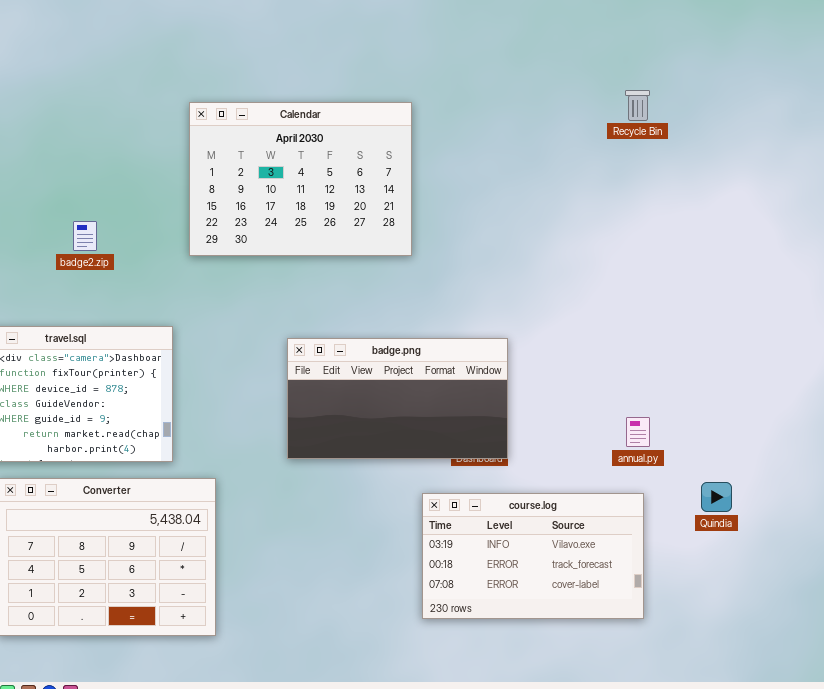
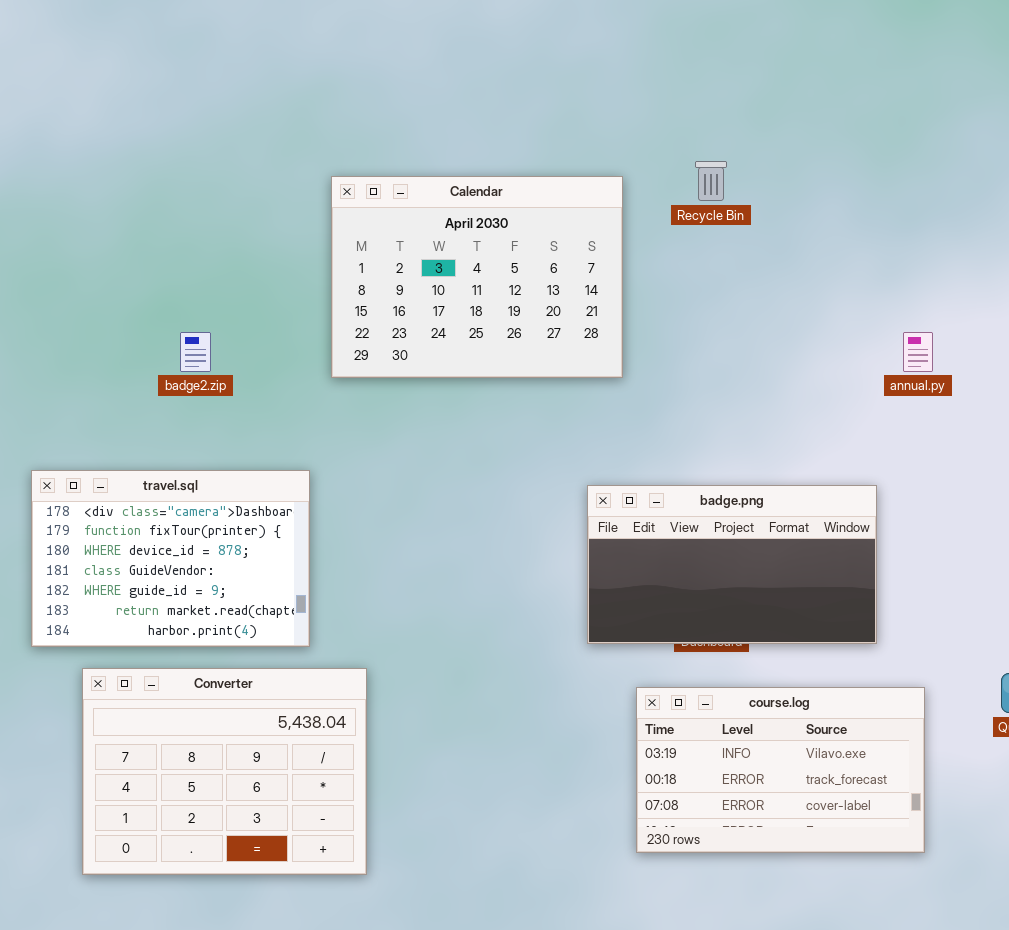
Recycle Bin: [625,90,650,121] -> [695,161,727,201], moved
badge.png: [287,338,508,459] -> [587,485,877,644], moved
annual.py: [626,417,650,447] -> [903,332,933,372], moved

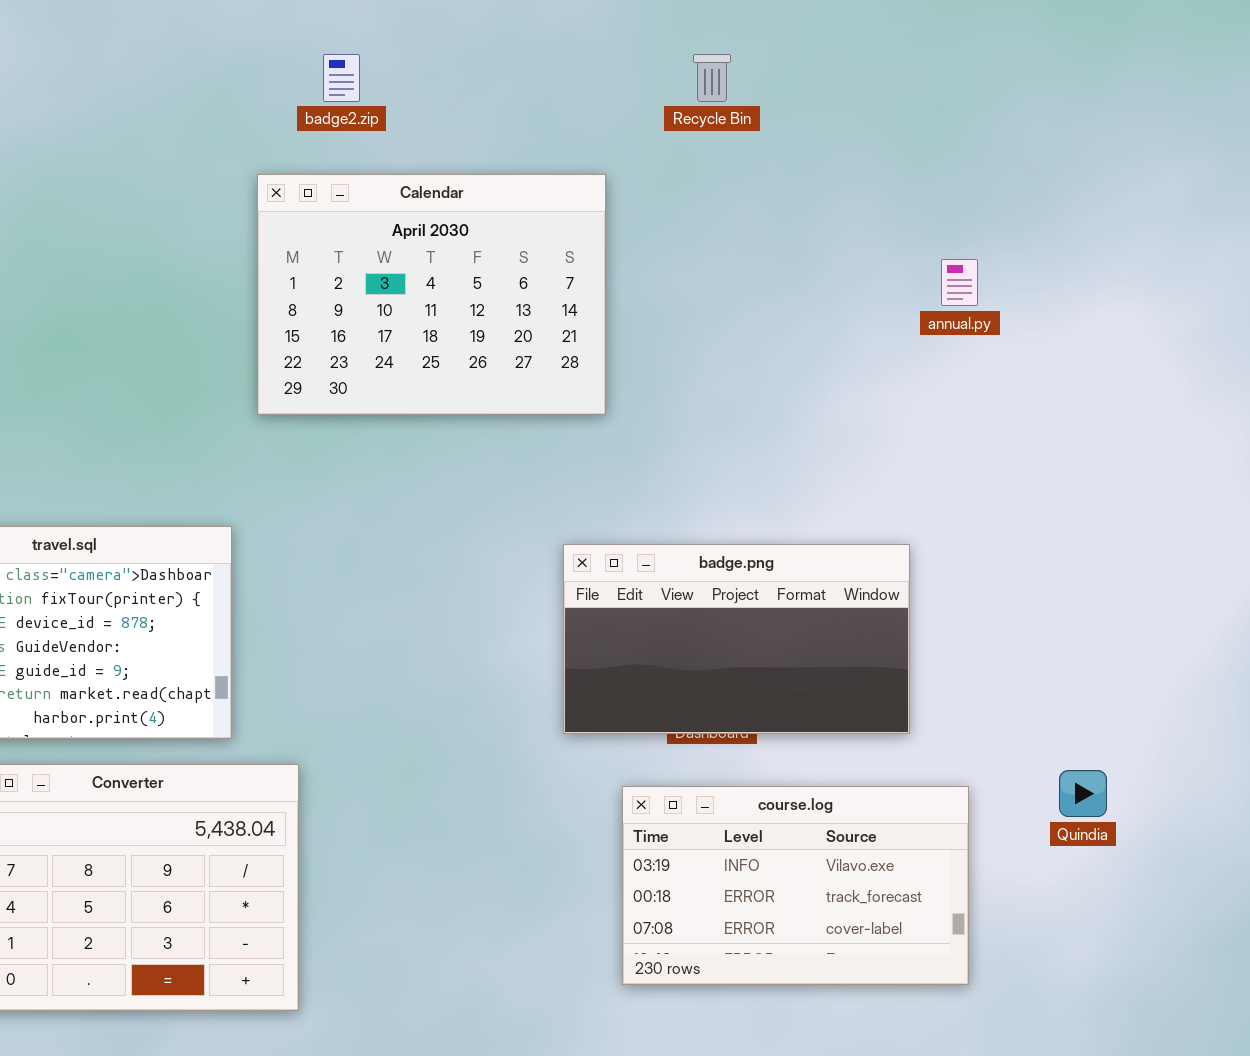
Recycle Bin: [695,161,727,201] -> [693,54,731,102], moved
badge2.zip: [180,332,211,372] -> [323,54,360,102], moved
annual.py: [903,332,933,372] -> [941,259,978,306], moved

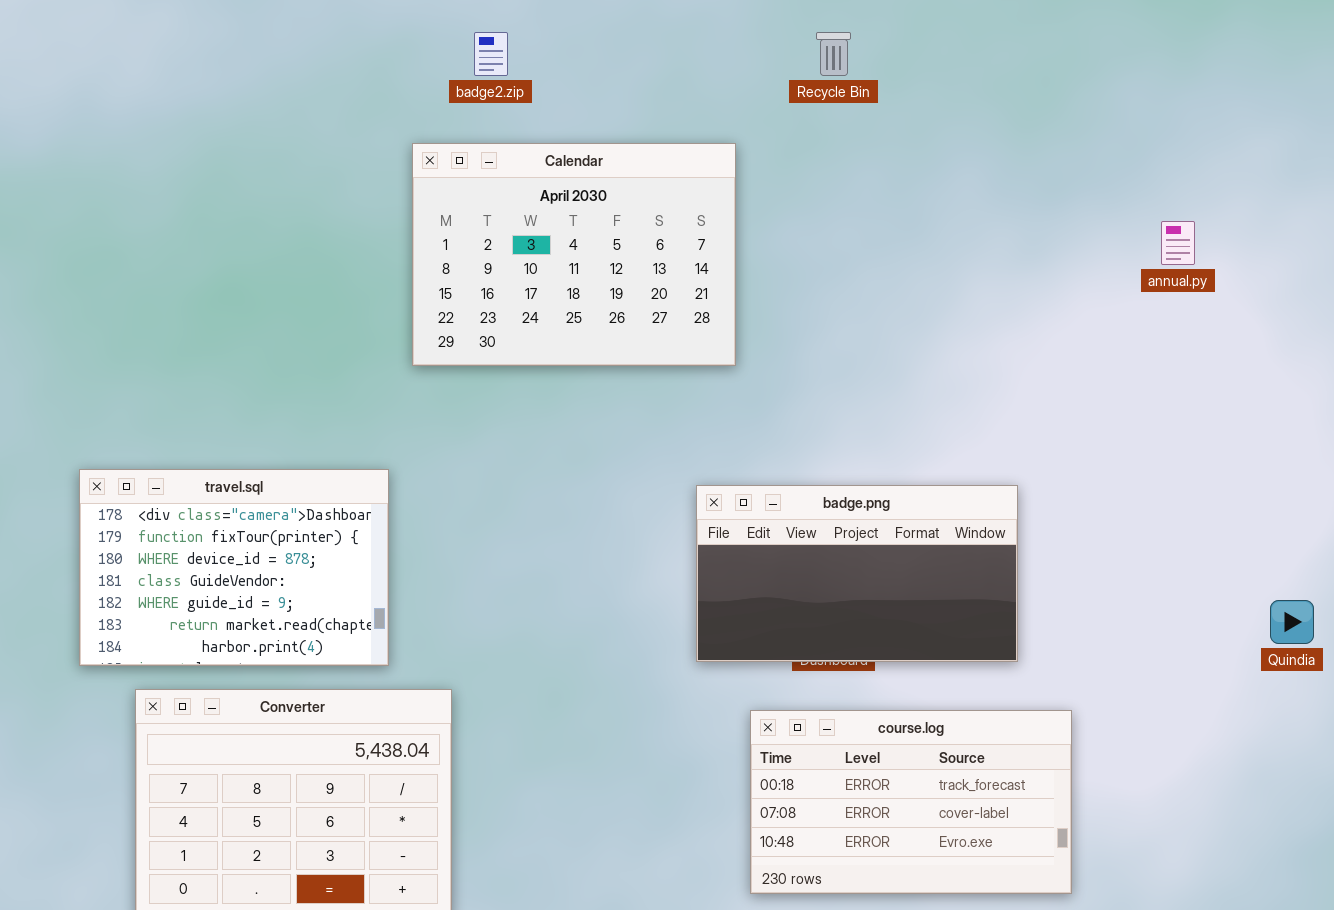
annual.py: [941,259,978,306] -> [1161,221,1195,265], moved
Quindia: [1059,770,1107,817] -> [1270,600,1314,644], moved
course.log: [622,786,969,985] -> [750,710,1072,894], scrolled down 1 row

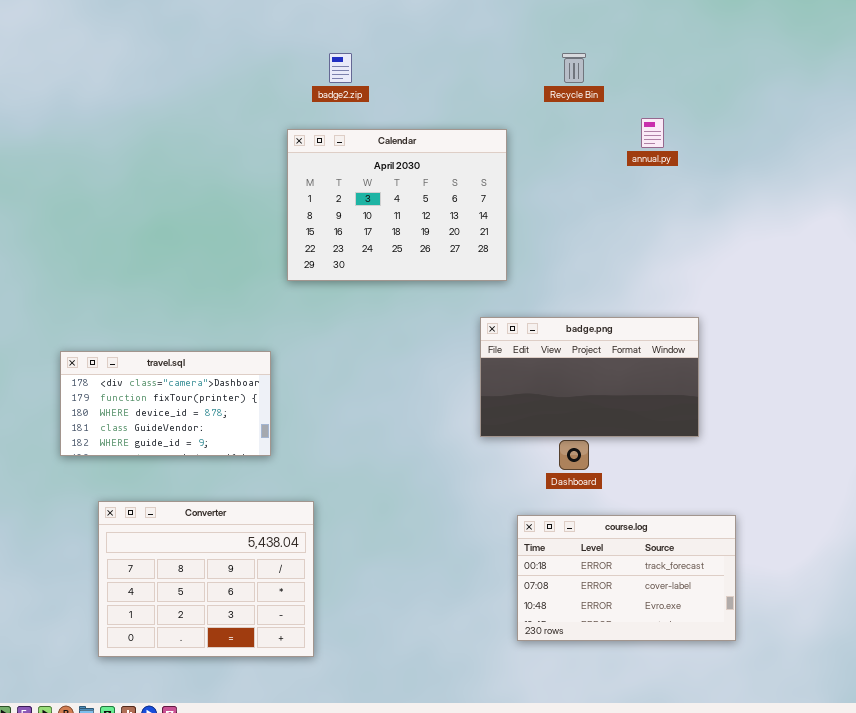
annual.py: [1161,221,1195,265] -> [641,118,664,148], moved
travel.sql: [79,469,389,666] -> [60,351,271,456], resized
badge.png: [696,485,1018,662] -> [480,317,699,437], moved

